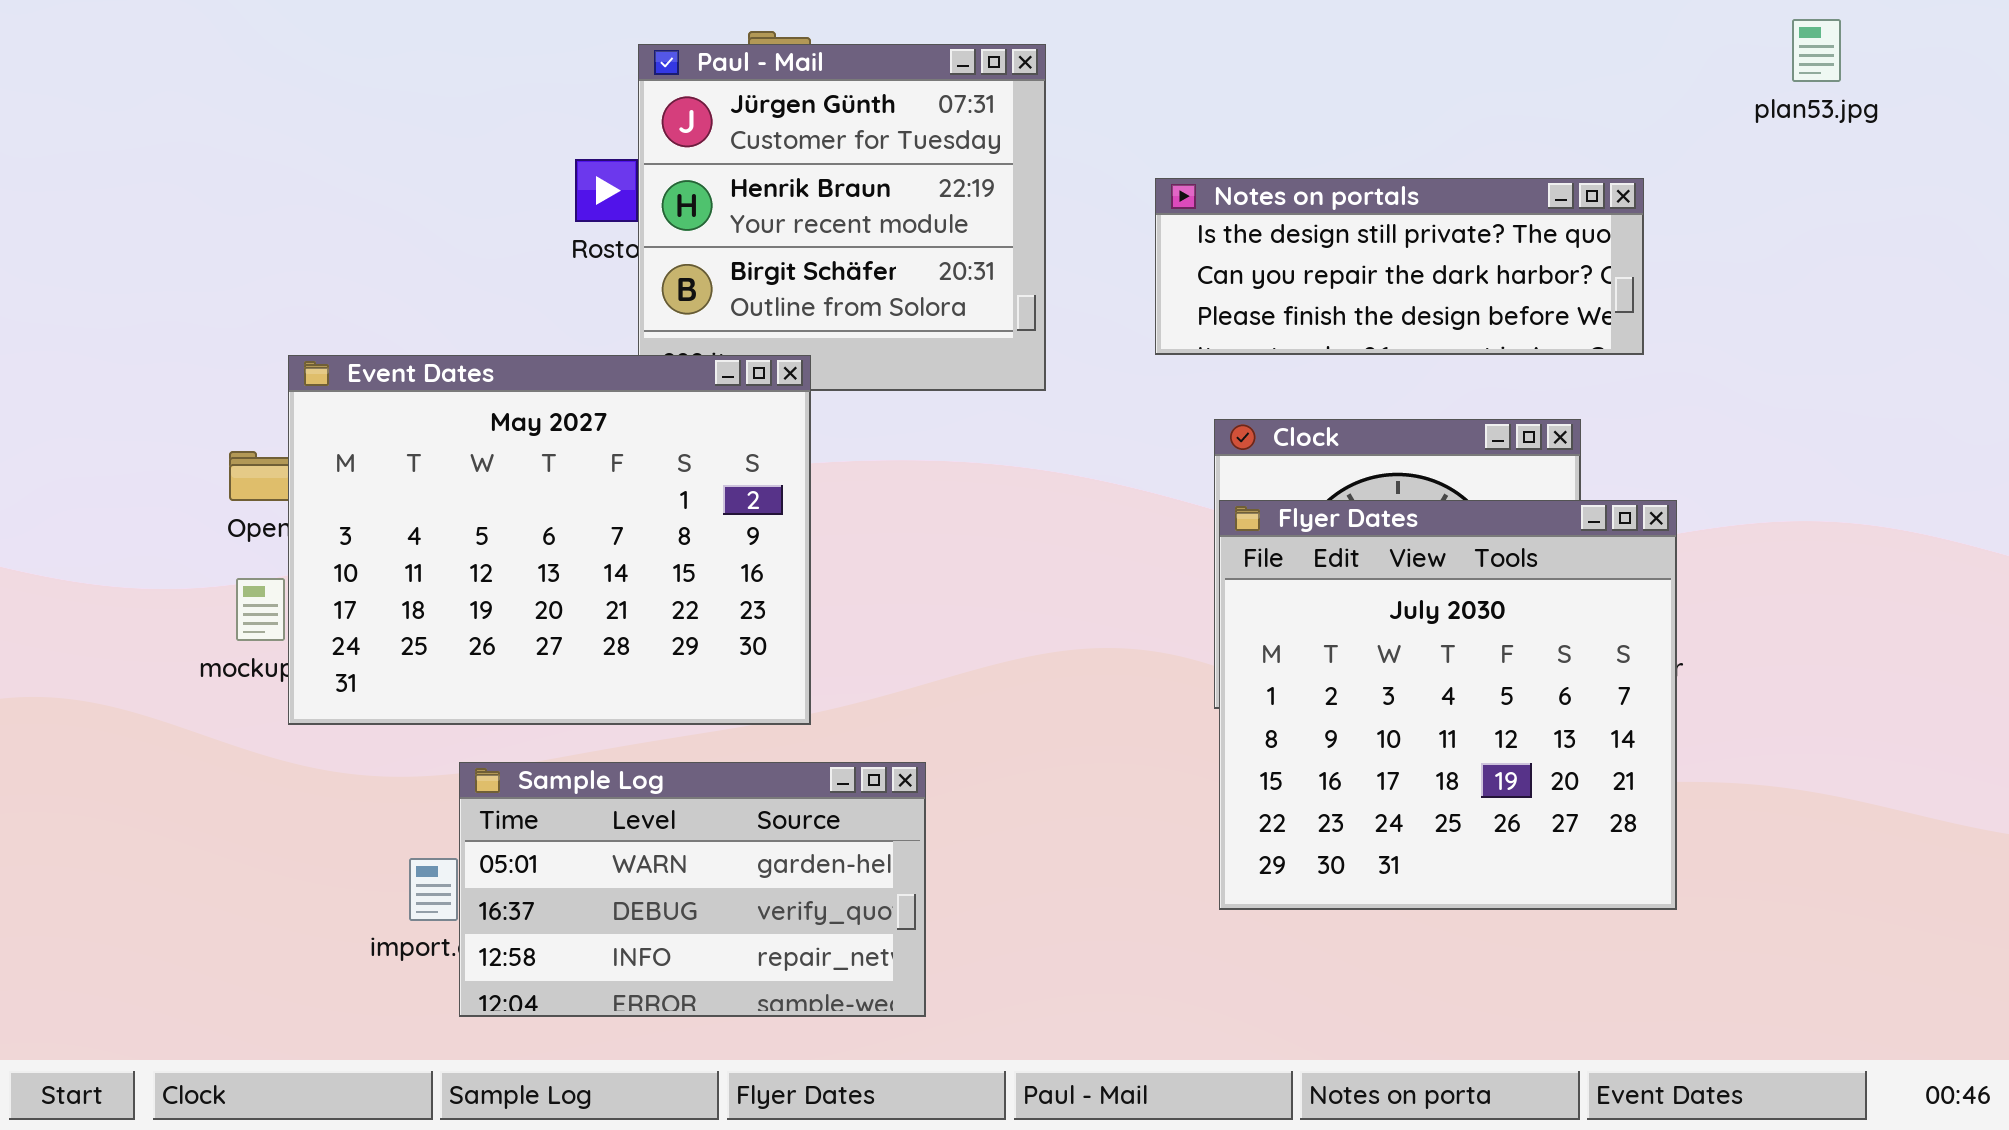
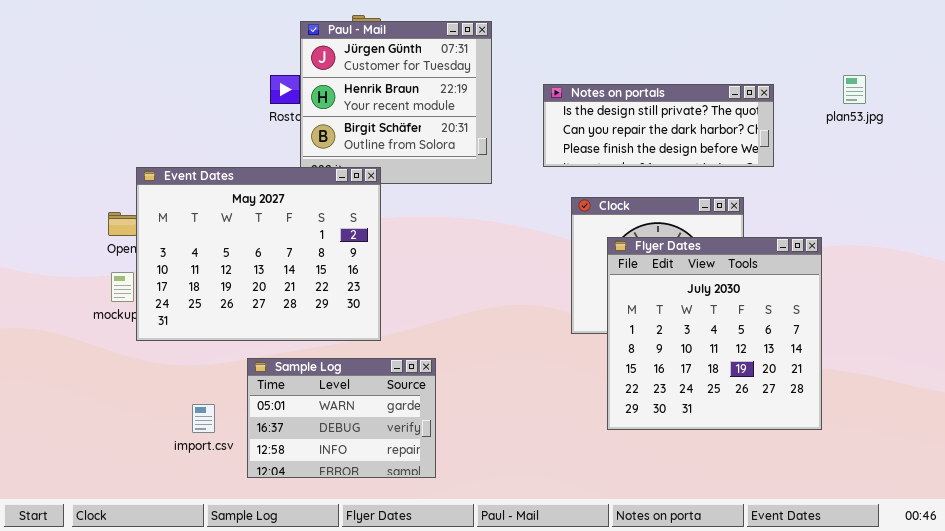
plan53.jpg: [1792,19,1841,82] -> [843,75,866,104], moved
Flyer Dates: [1219,500,1677,910] -> [607,237,822,430], moved
Sample Log: [459,762,926,1017] -> [247,358,436,478], resized

